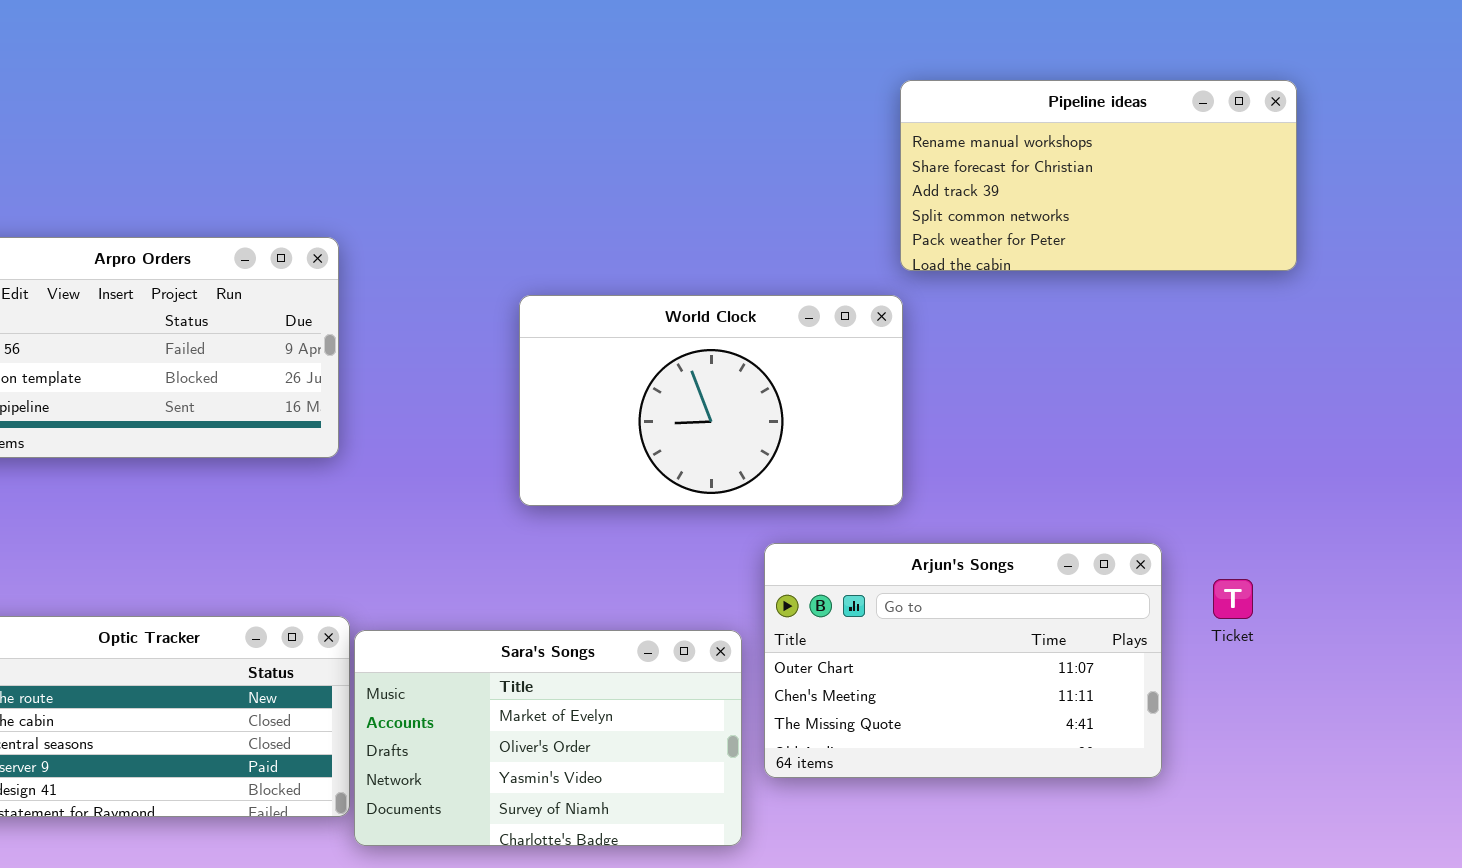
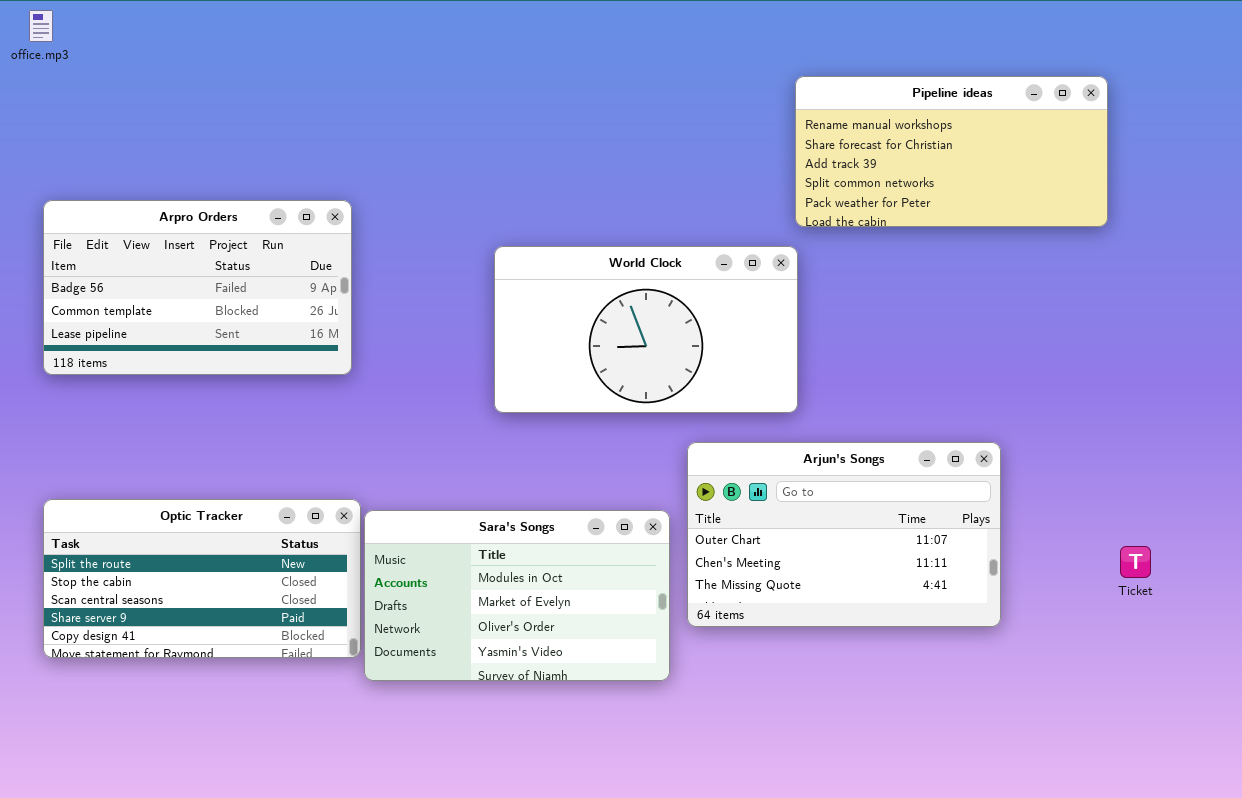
Ticket: [1213,579,1253,619] -> [1120,546,1151,578], moved
Sara's Songs: [354,630,742,846] -> [364,510,670,681], scrolled up 1 row

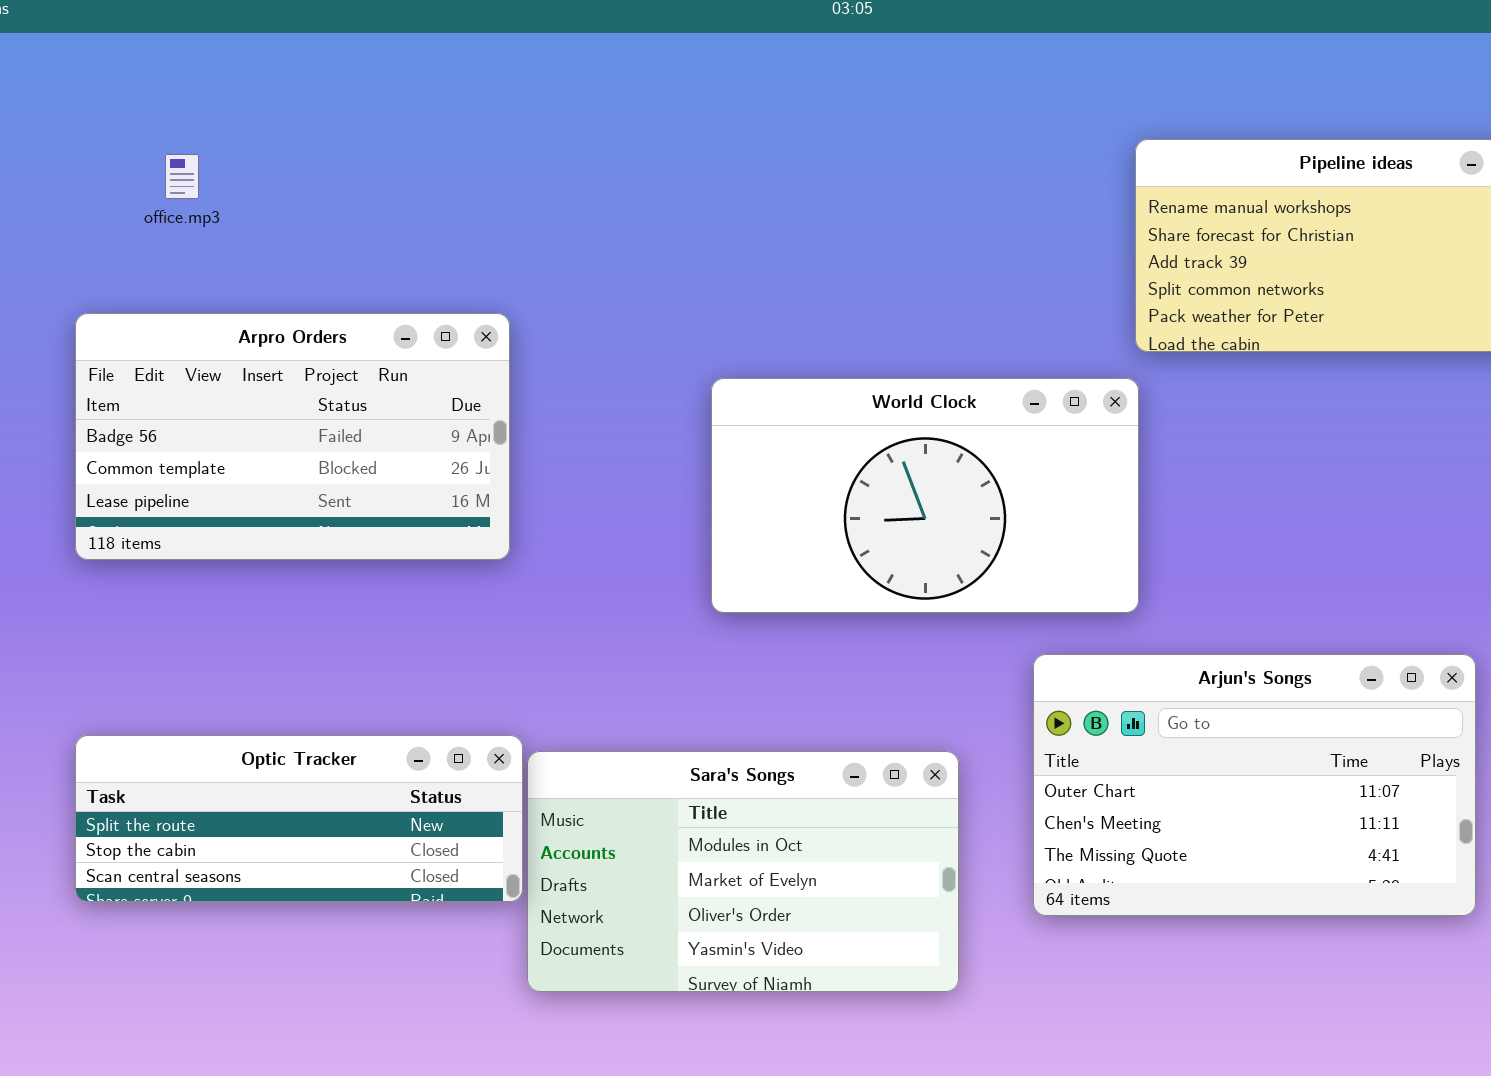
office.mp3: [29,10,53,42] -> [165,154,199,199], moved
Arjun's Songs: [687,442,1001,627] -> [1033,654,1476,916], moved
Optic Tracker: [43,499,361,658] -> [75,735,523,902], resized

